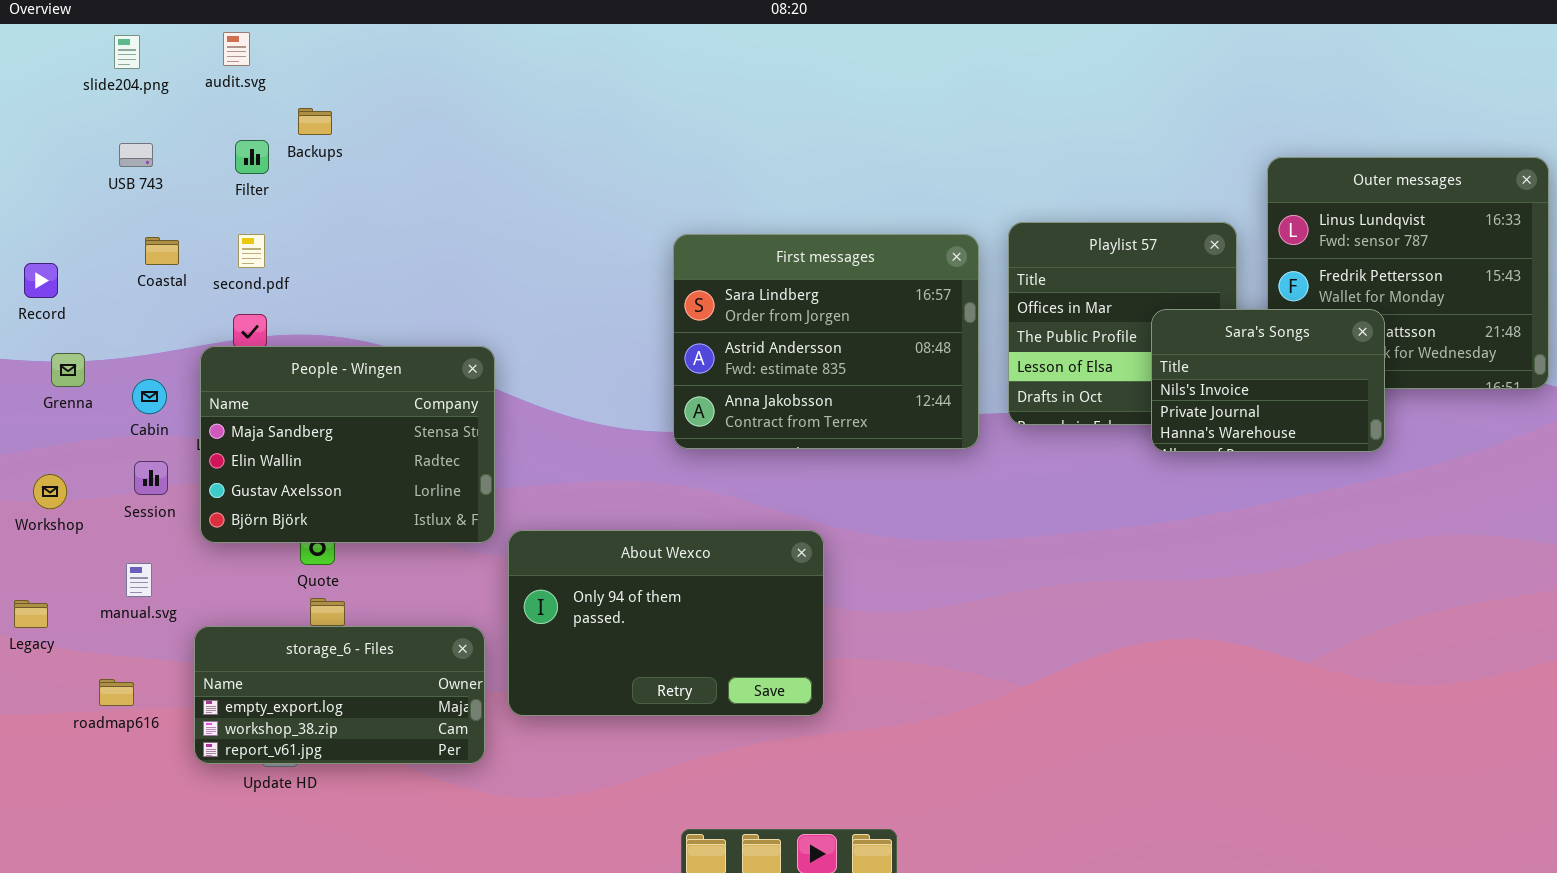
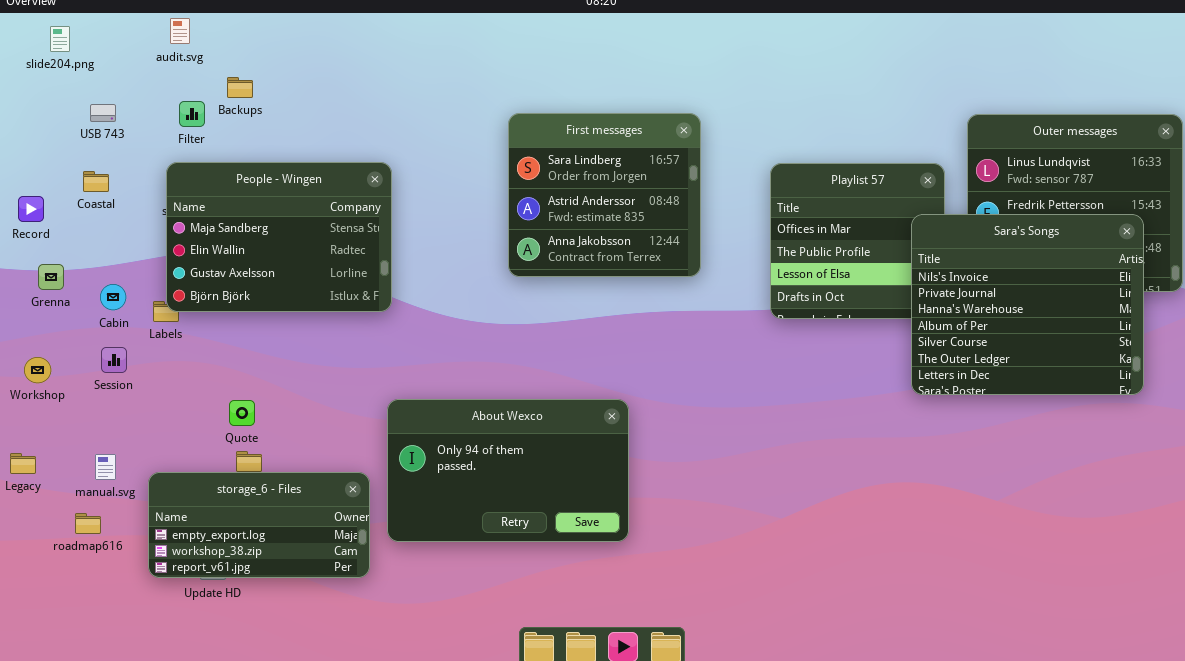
slide204.png: [114,35,140,69] -> [50,26,70,52], moved
First messages: [673,234,979,449] -> [508,113,701,277], moved, resized
Coastal: [145,237,179,265] -> [83,171,109,192], moved
Sara's Songs: [1151,309,1385,452] -> [911,214,1144,395], moved, resized
People - Wingen: [200,346,495,543] -> [166,162,392,312], moved
manual.svg: [126,563,152,597] -> [95,454,116,480], moved

